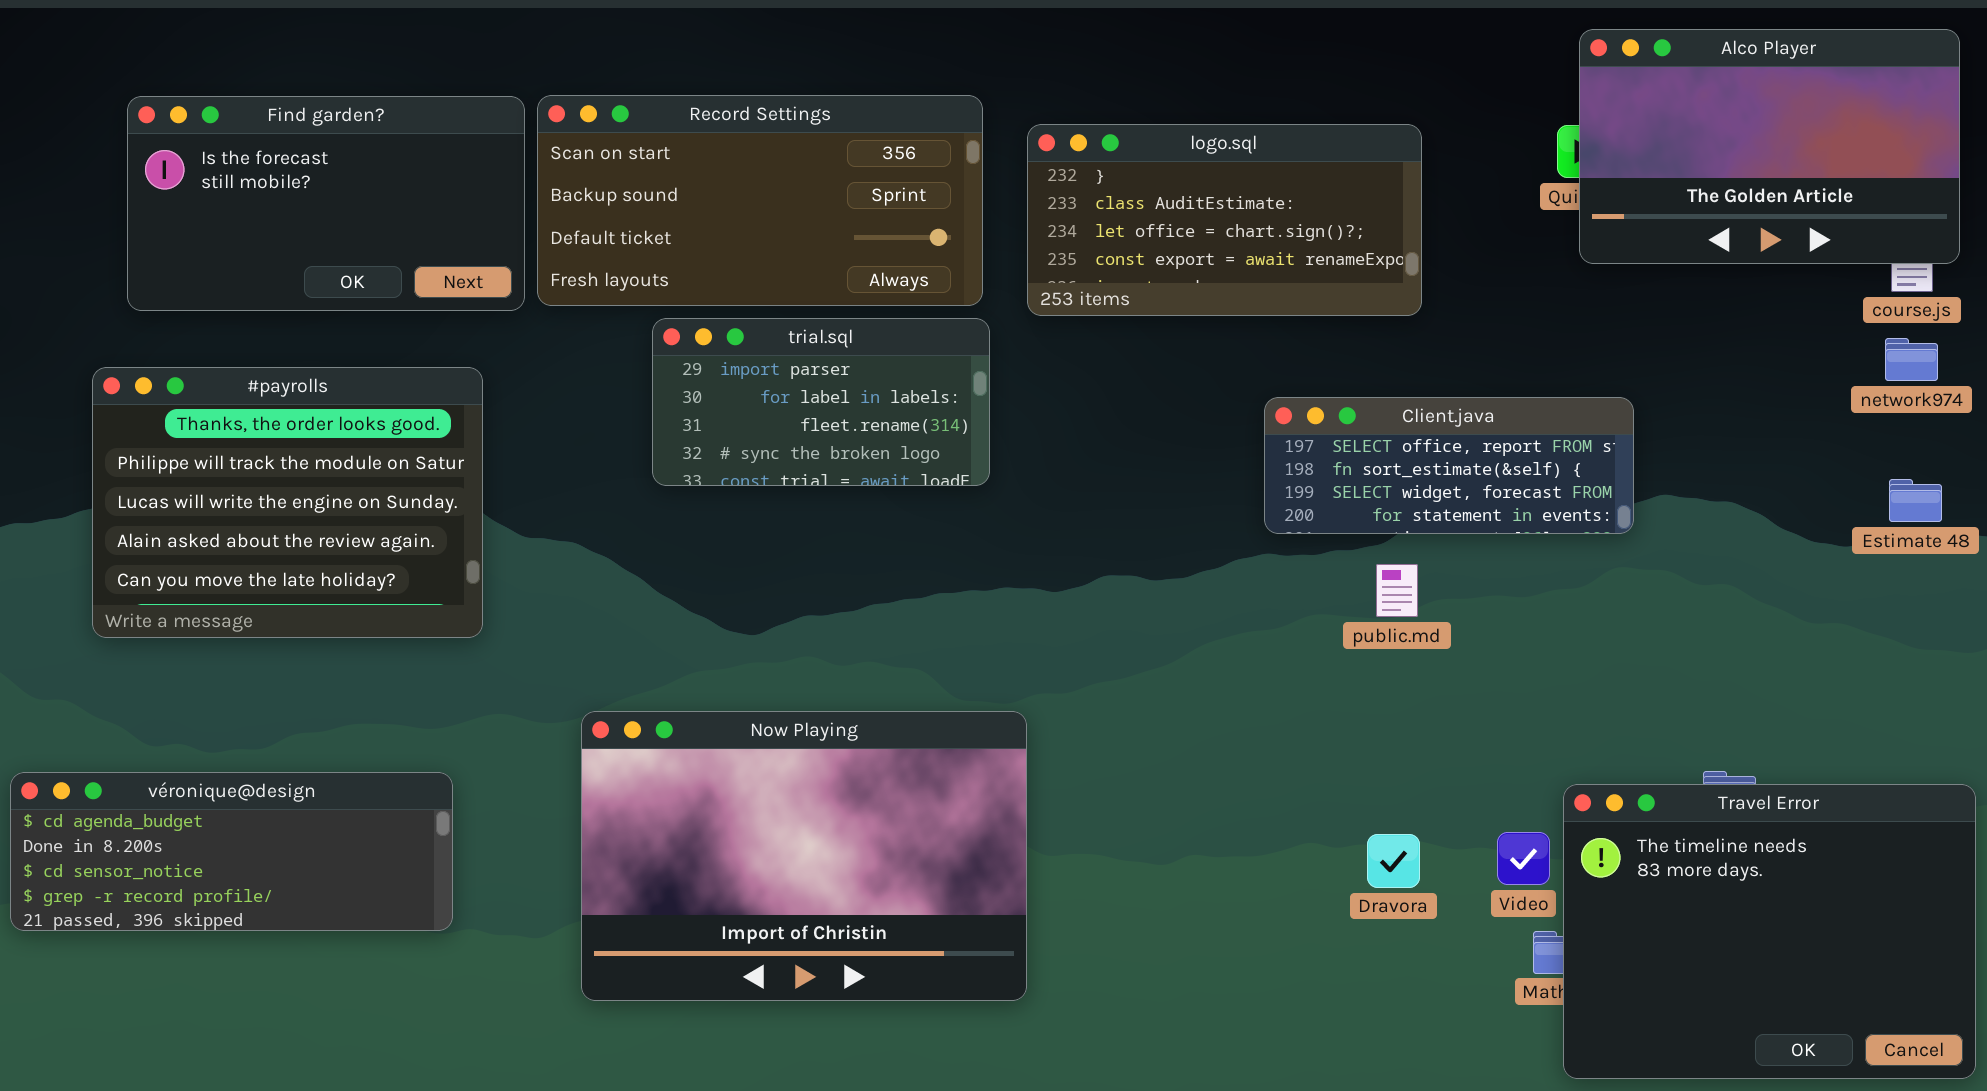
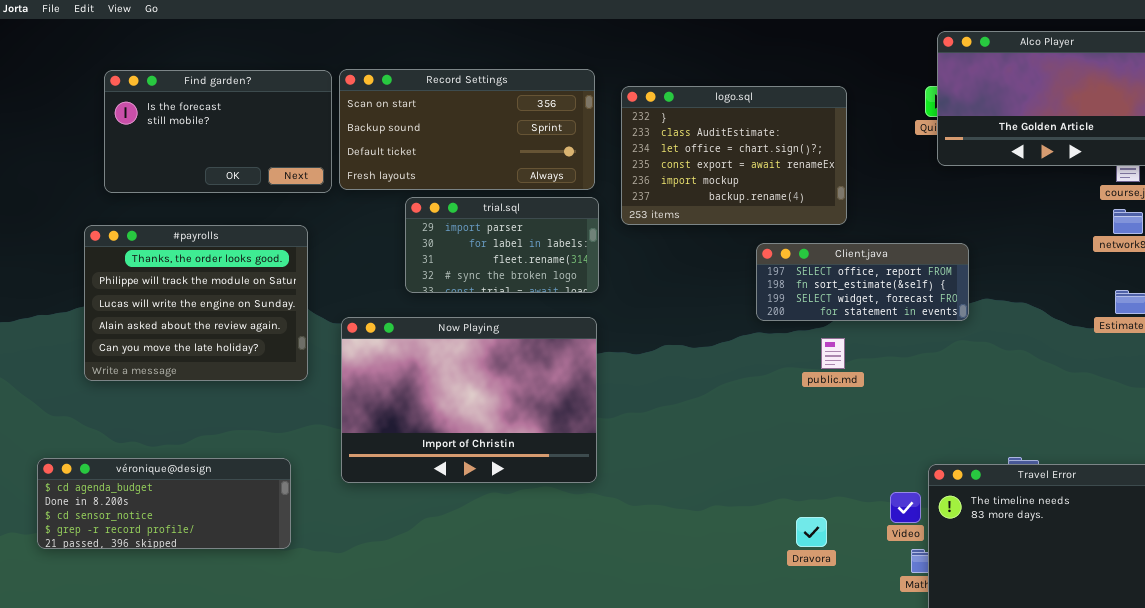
logo.sql: [1027,124,1422,316] -> [621,86,847,225], resized
Now Playing: [581,711,1027,1001] -> [341,317,597,483], moved
Dravora: [1367,834,1420,888] -> [796,517,827,547], moved

